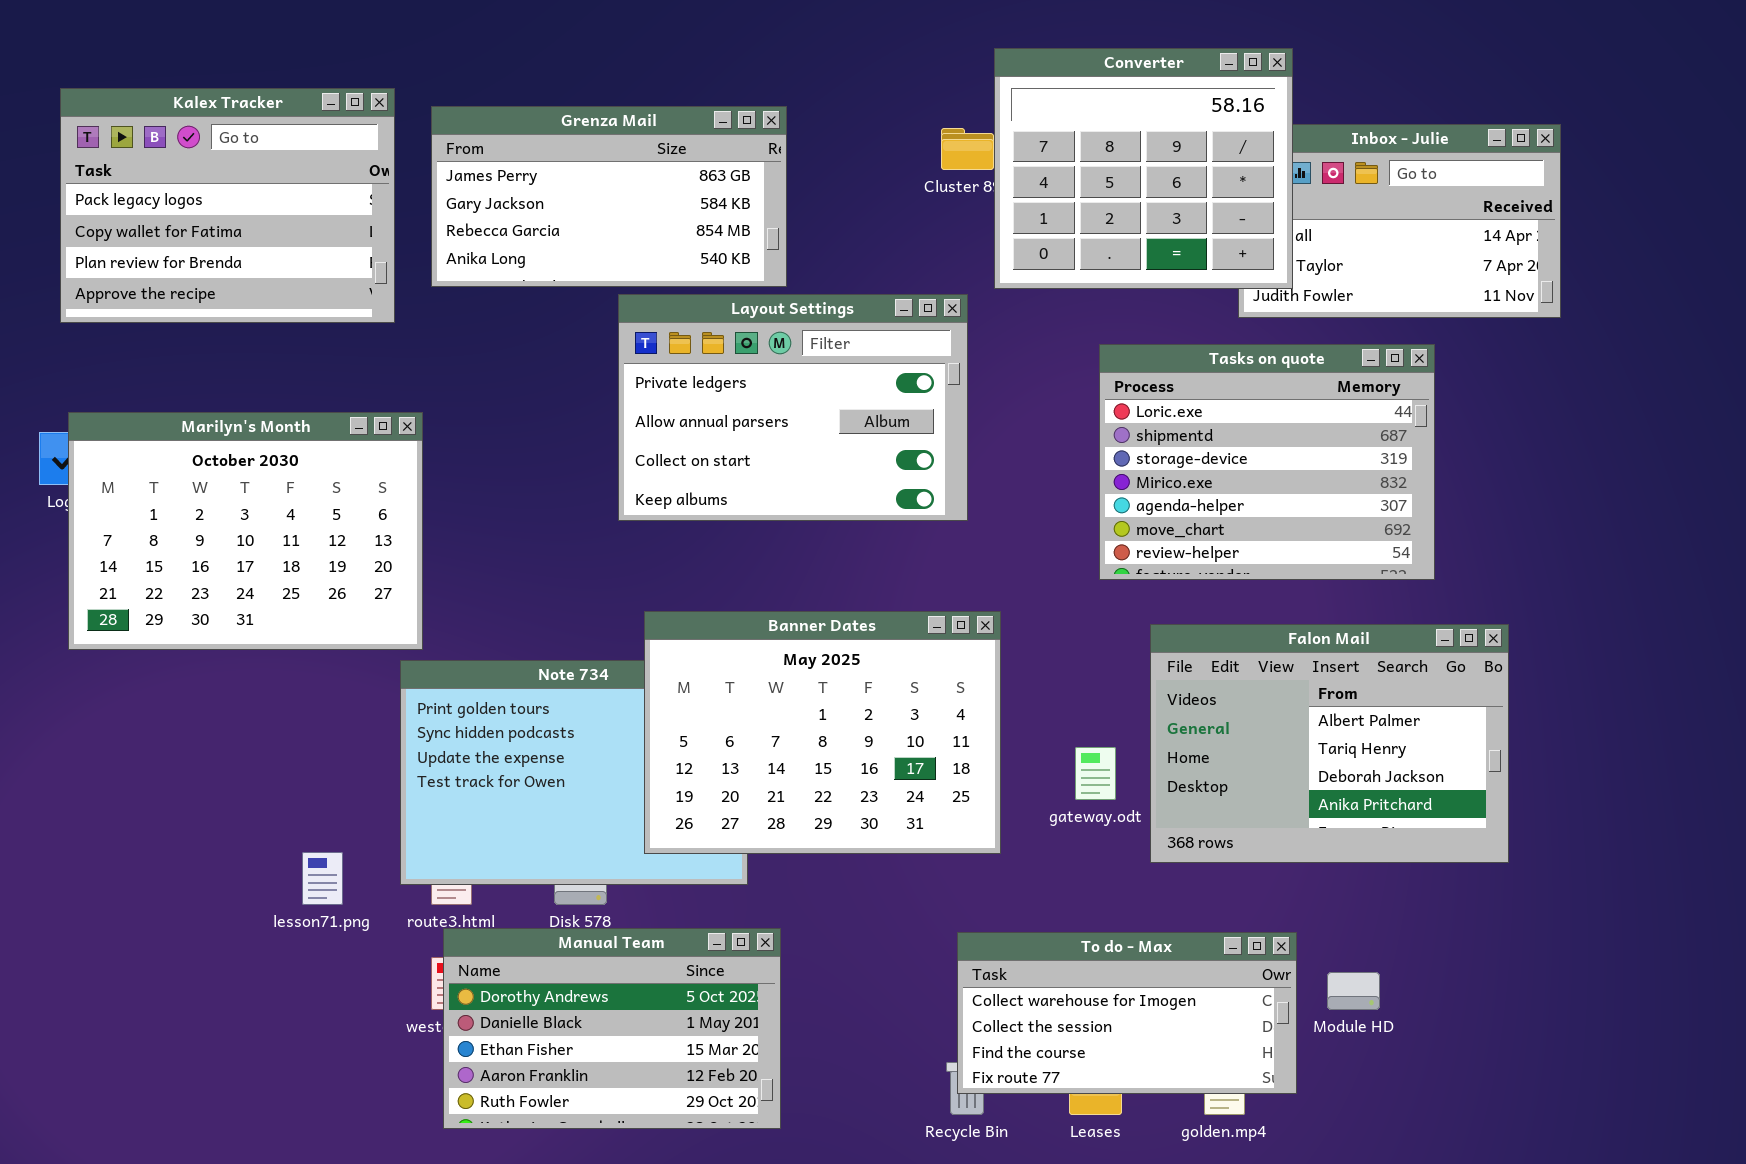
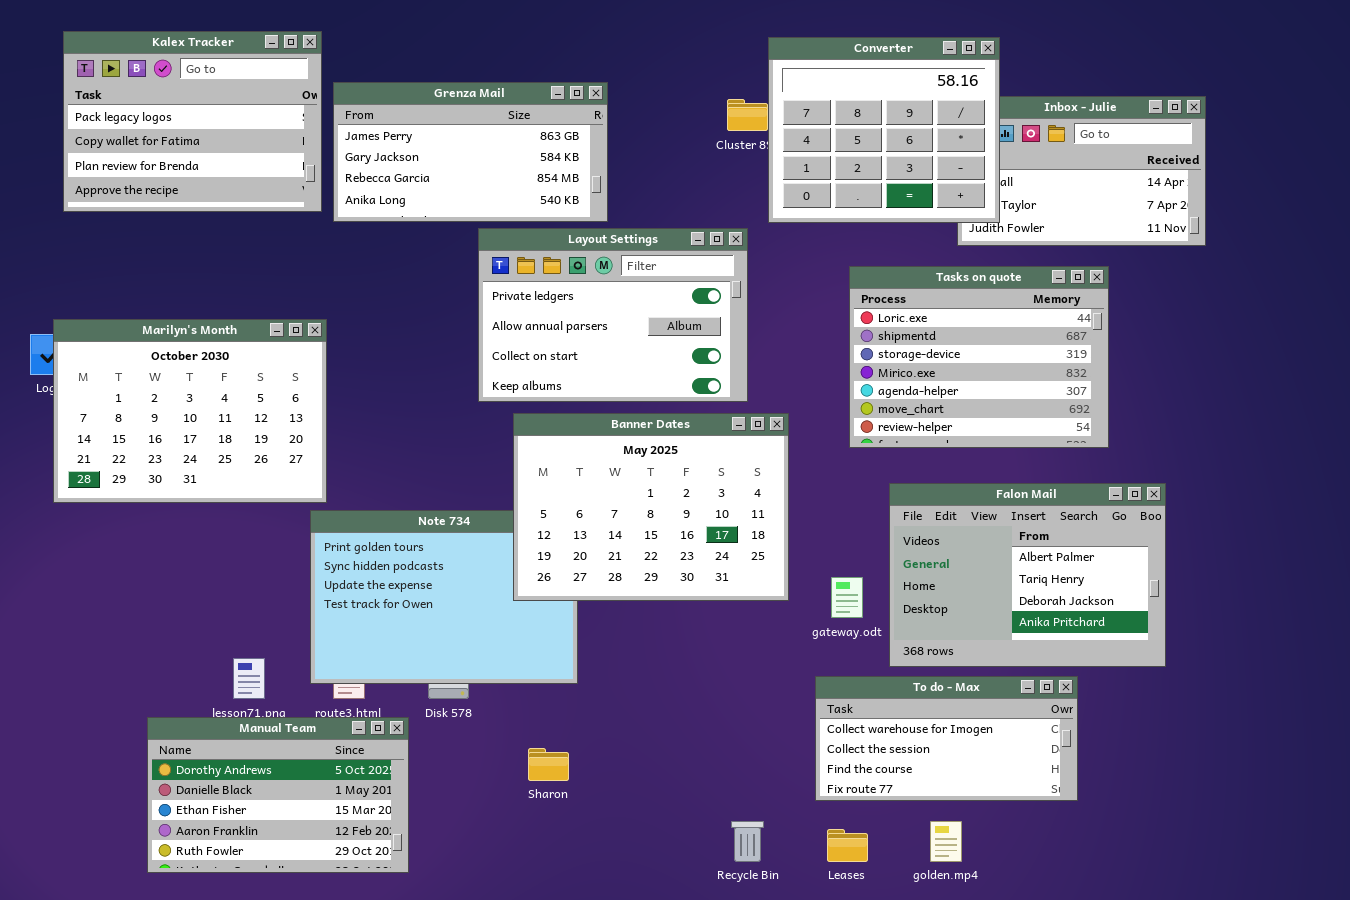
Kalex Tracker: [60,88,395,323] -> [63,31,322,212], moved
Banner Dates: [644,611,1001,854] -> [513,413,789,601], moved
Manual Team: [443,928,781,1129] -> [147,717,409,873], moved
To do - Max: [957,932,1297,1094] -> [815,676,1078,801], moved

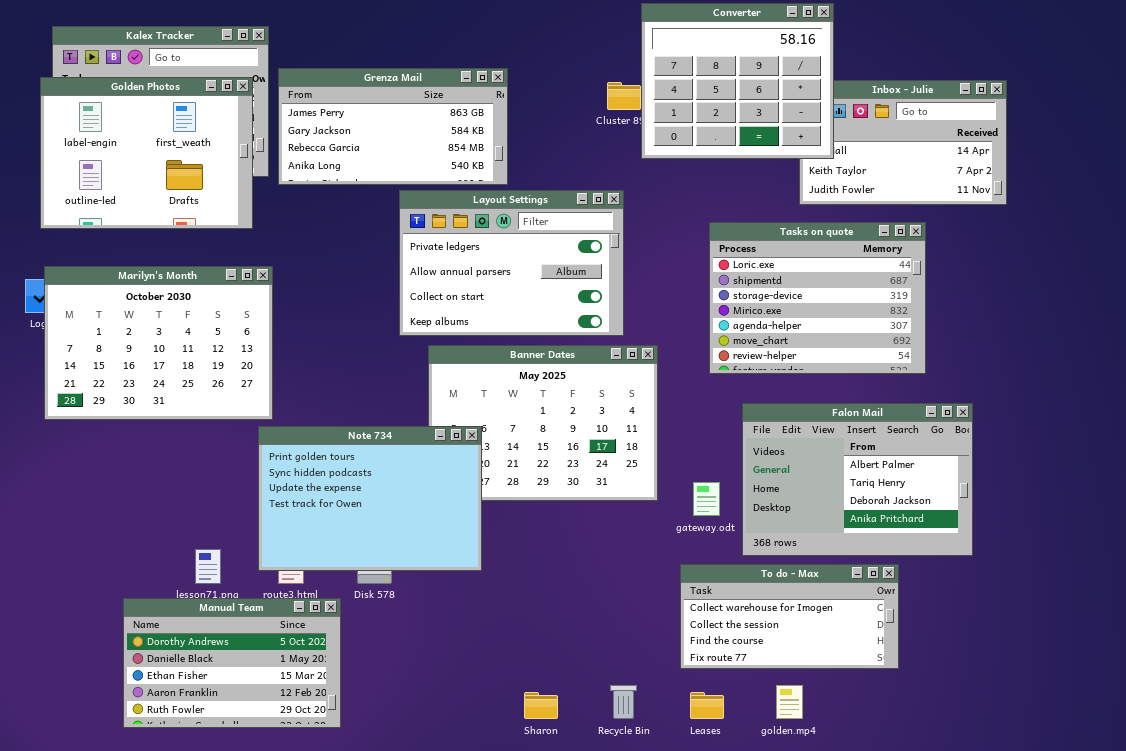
Converter: [768,37,1000,223] -> [641,3,834,159], moved
Golden Photos: none -> [40,77,253,229], opened
Note 734: [310,510,578,684] -> [258,426,482,571], raised
Sharon: [528,748,569,781] -> [524,692,558,719], moved

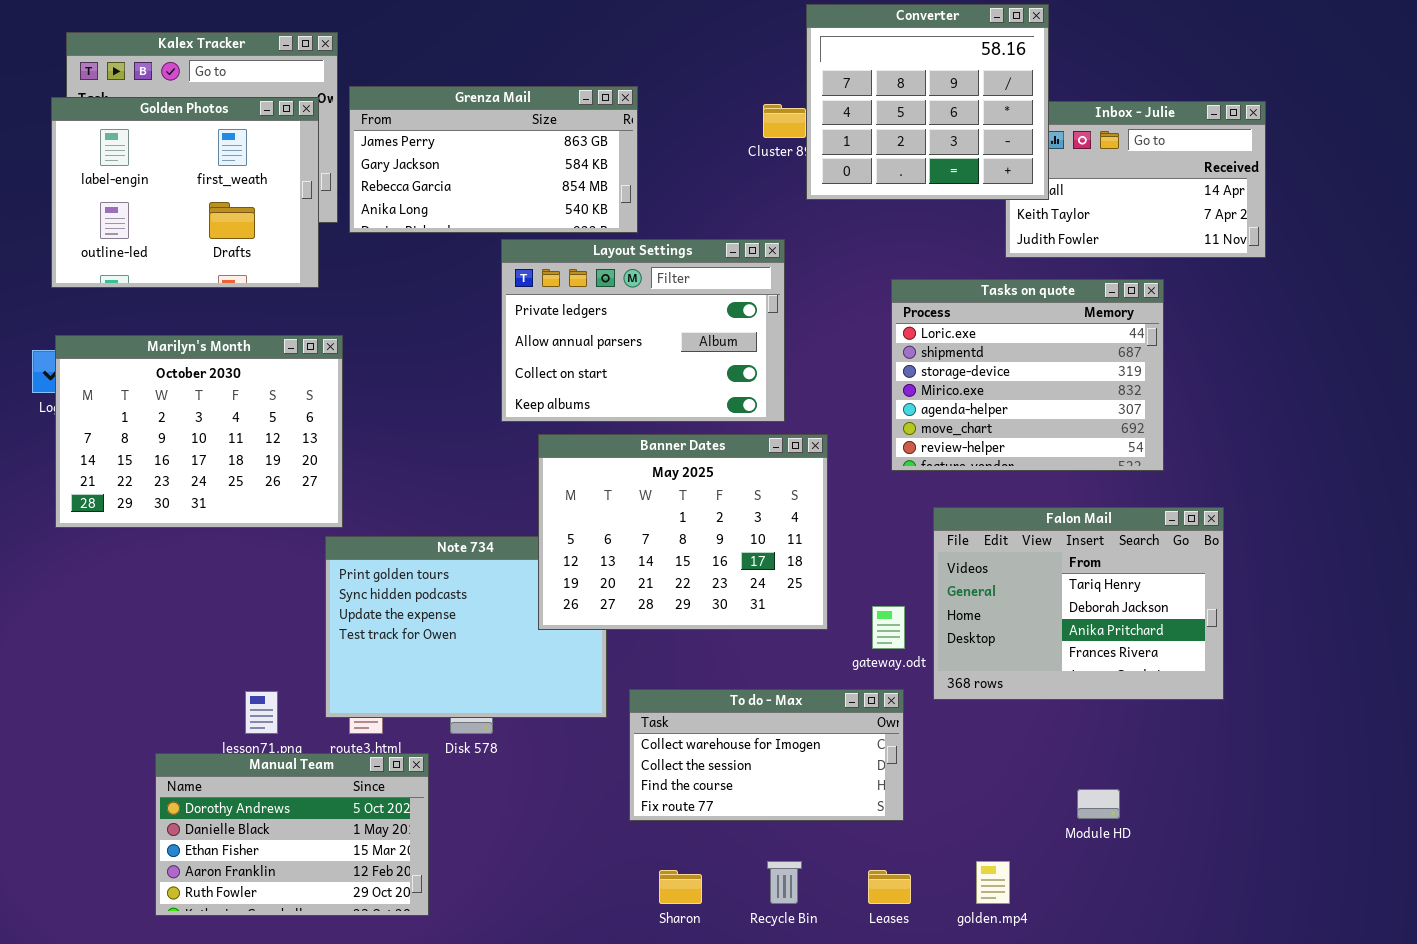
Banner Dates: [428,345,658,501] -> [538,434,828,630], raised
Falon Mail: [742,403,973,556] -> [933,507,1224,700], scrolled down 1 row
To do - Max: [680,564,899,669] -> [629,689,904,821], moved

